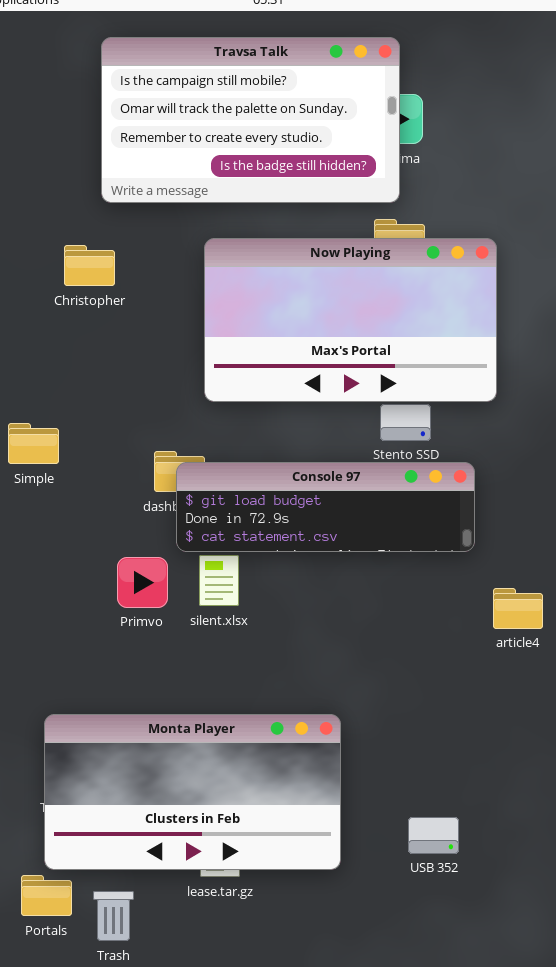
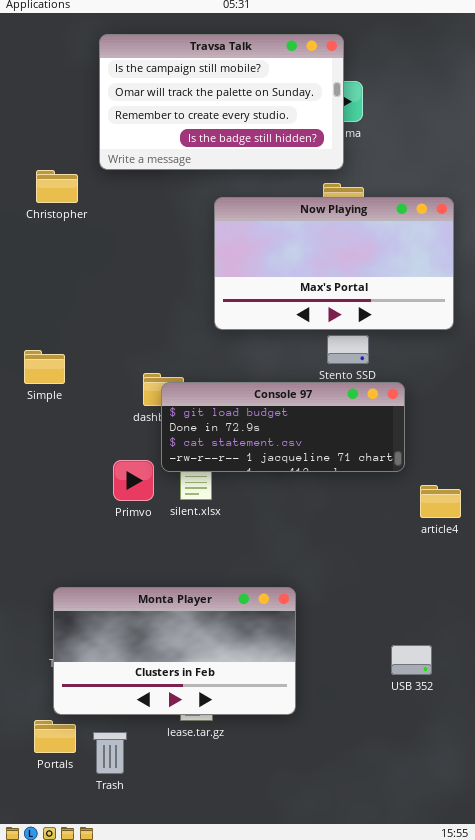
Now Playing: [204,238,497,402] -> [214,197,454,330], moved
Christopher: [64,245,115,286] -> [36,170,78,203], moved
Console 97: [176,462,475,552] -> [161,382,405,472], resized
USB 352: [408,817,459,854] -> [391,645,432,675], moved

